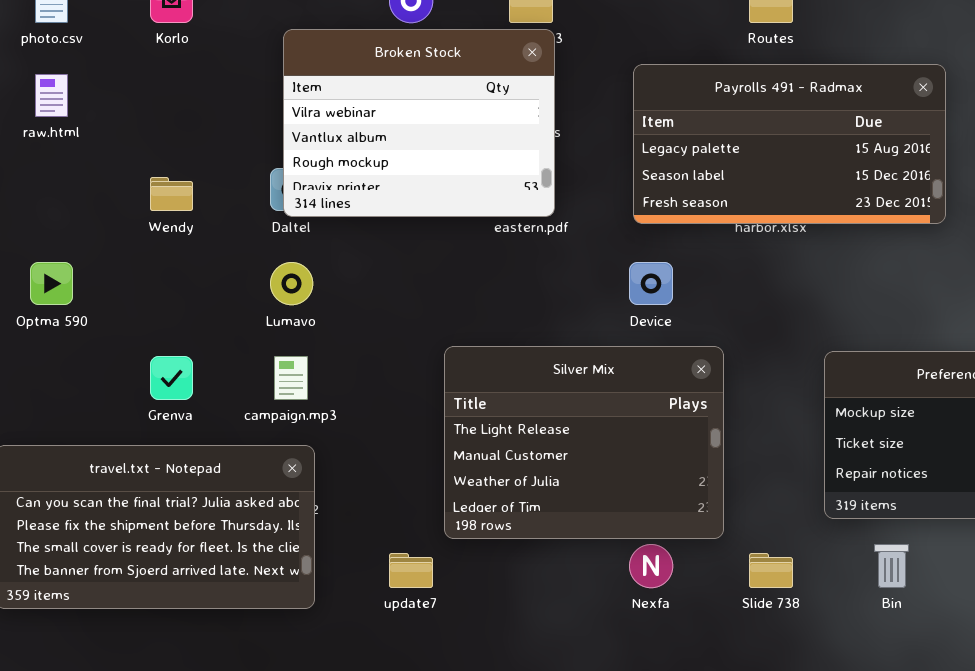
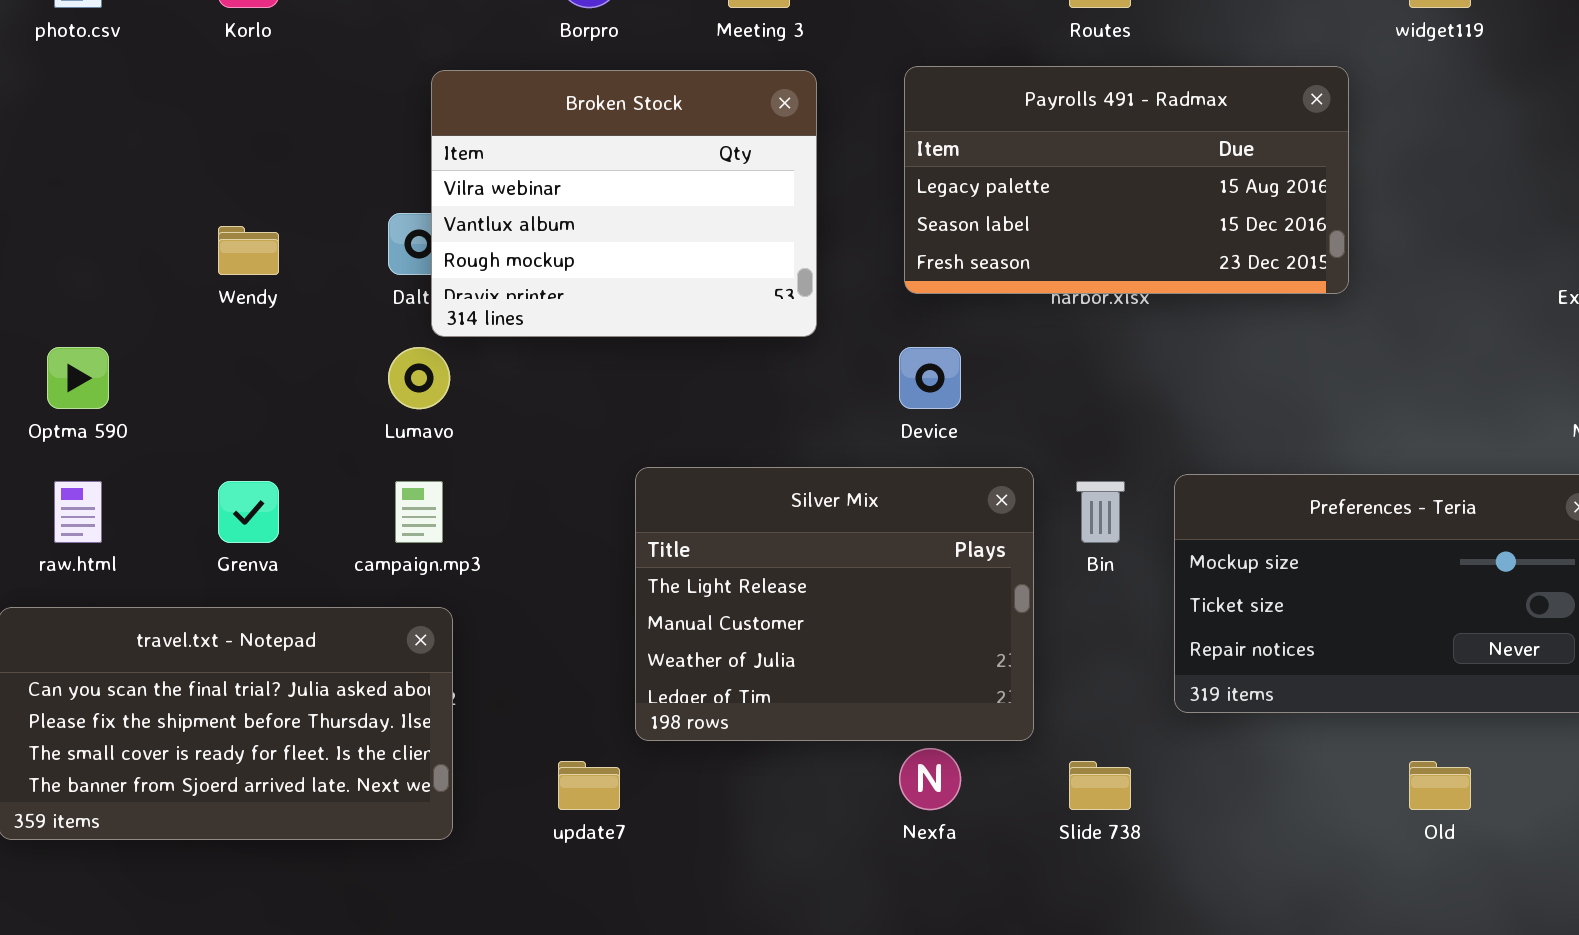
Broken Stock: [283,29,555,217] -> [431,70,817,337], moved
raw.html: [35,74,68,117] -> [54,481,102,543], moved
Bin: [874,544,909,588] -> [1076,481,1125,543], moved

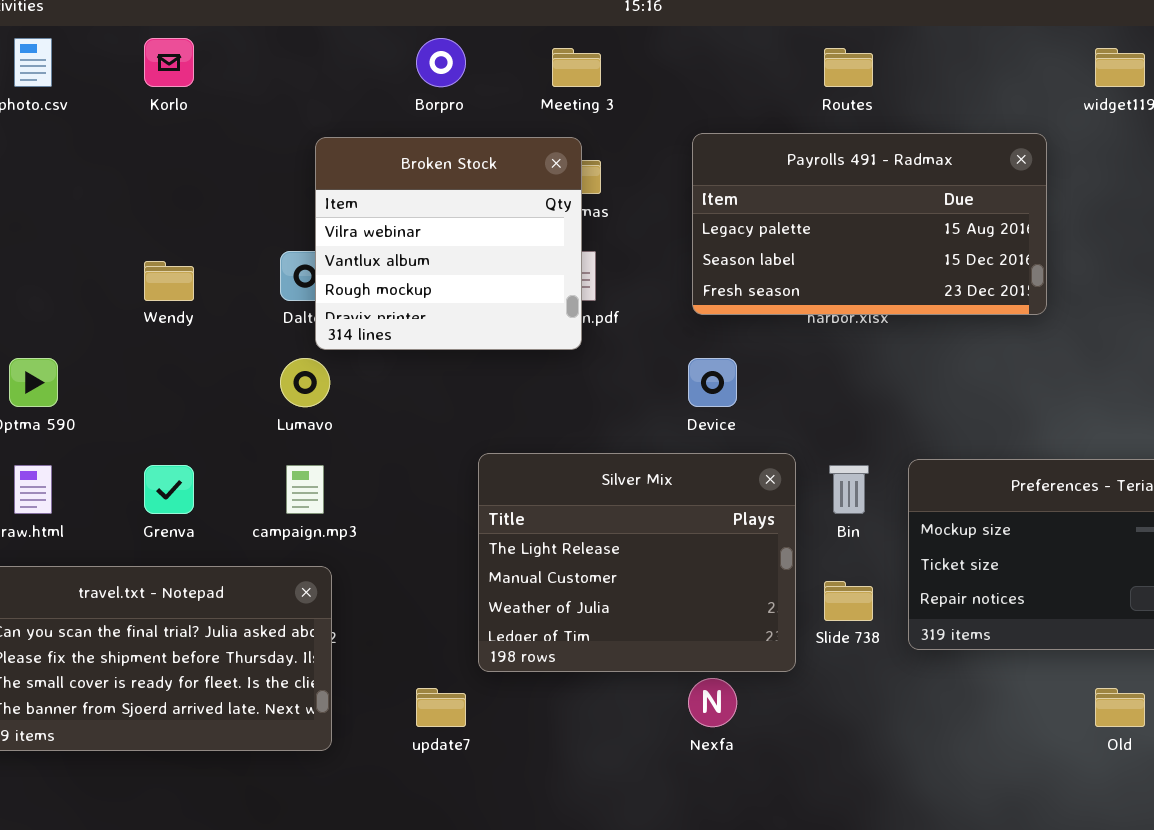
Broken Stock: [431,70,817,337] -> [315,137,582,350], resized
Slide 738: [1069,761,1131,810] -> [824,581,873,621], moved

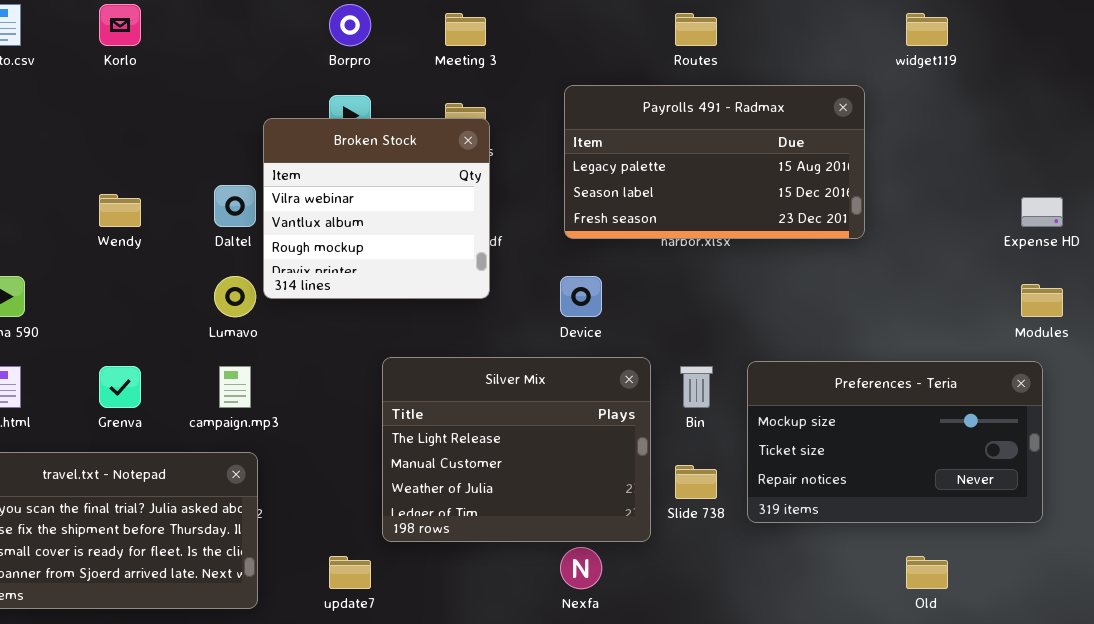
Broken Stock: [315,137,582,350] -> [263,118,490,299], moved

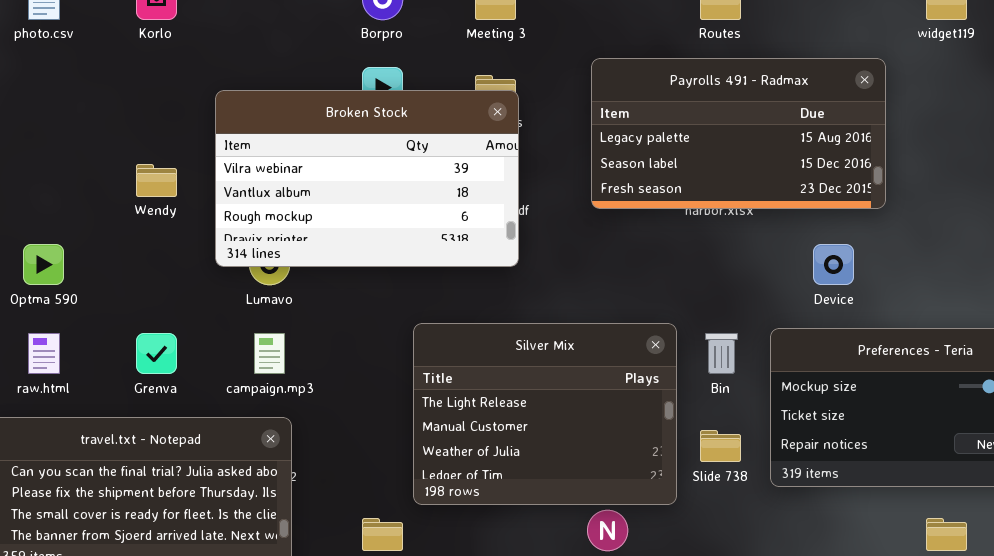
Broken Stock: [263,118,490,299] -> [215,90,519,267], resized
Device: [560,276,602,317] -> [813,244,854,285], moved

